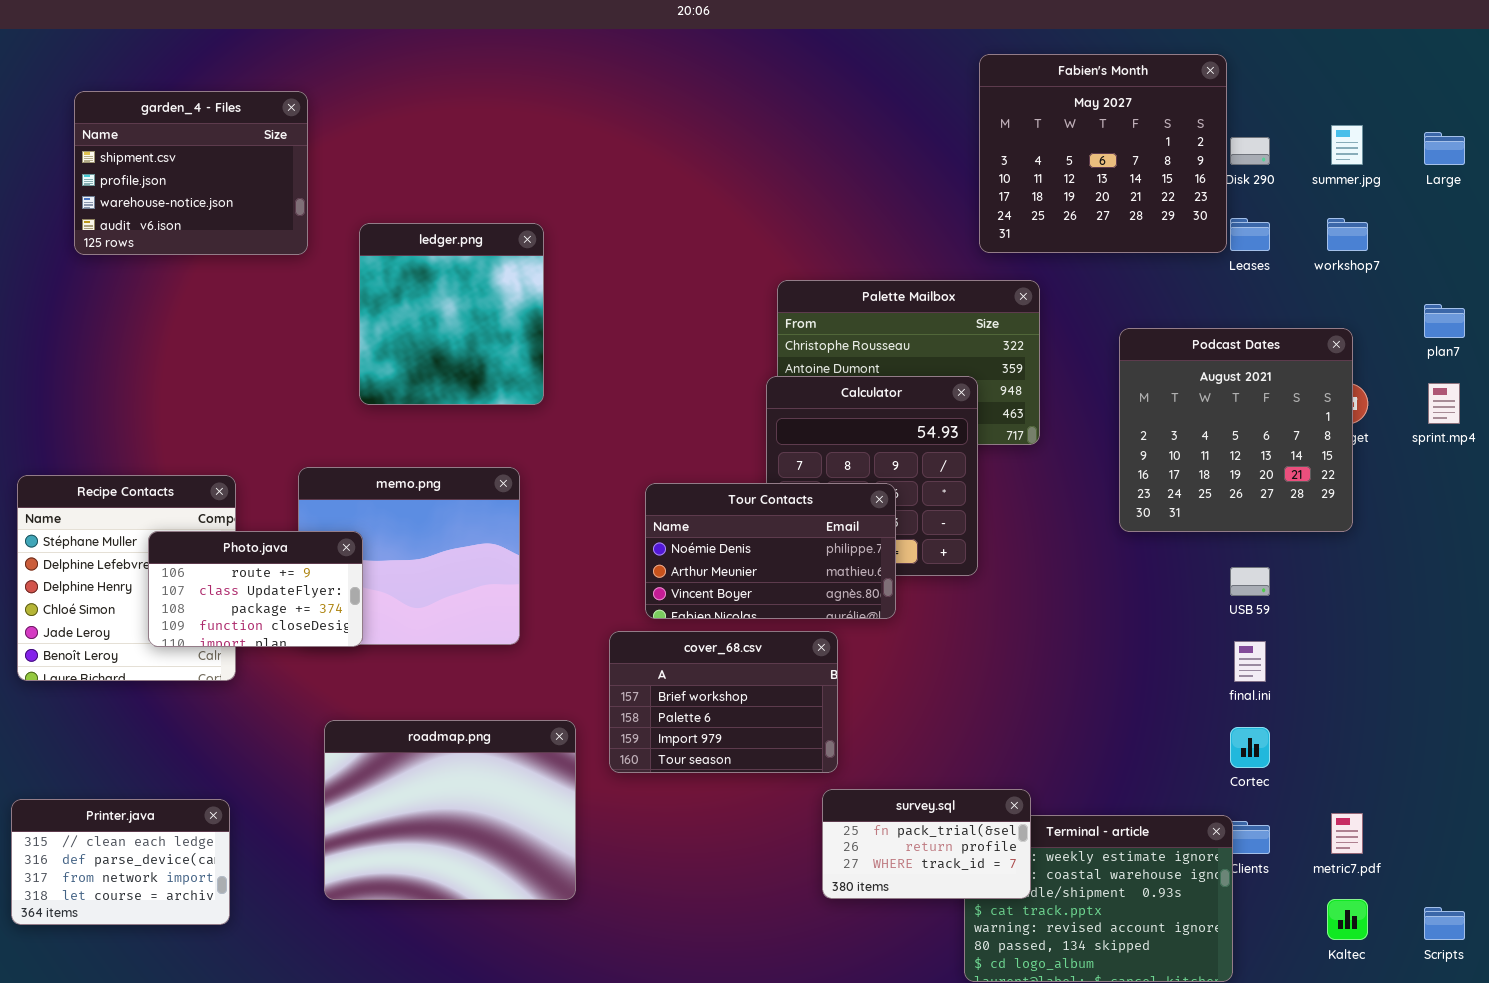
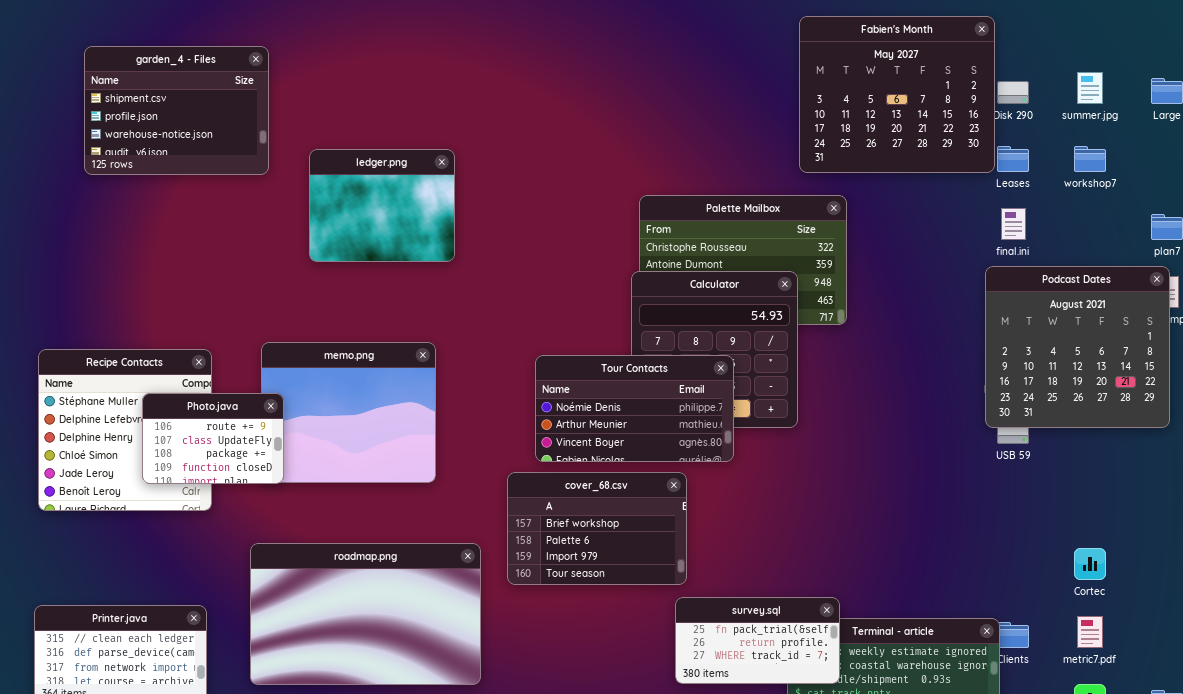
ledger.png: [359,223,544,405] -> [309,149,455,262], resized
Podcast Dates: [1119,328,1353,532] -> [985,266,1170,428], moved
Photo.java: [148,531,363,647] -> [142,393,284,484], resized
final.ini: [1234,641,1266,682] -> [1001,208,1026,240], moved
roadmap.png: [324,720,576,900] -> [250,543,481,685], resized
Cortec: [1230,727,1270,768] -> [1074,548,1106,580], moved

